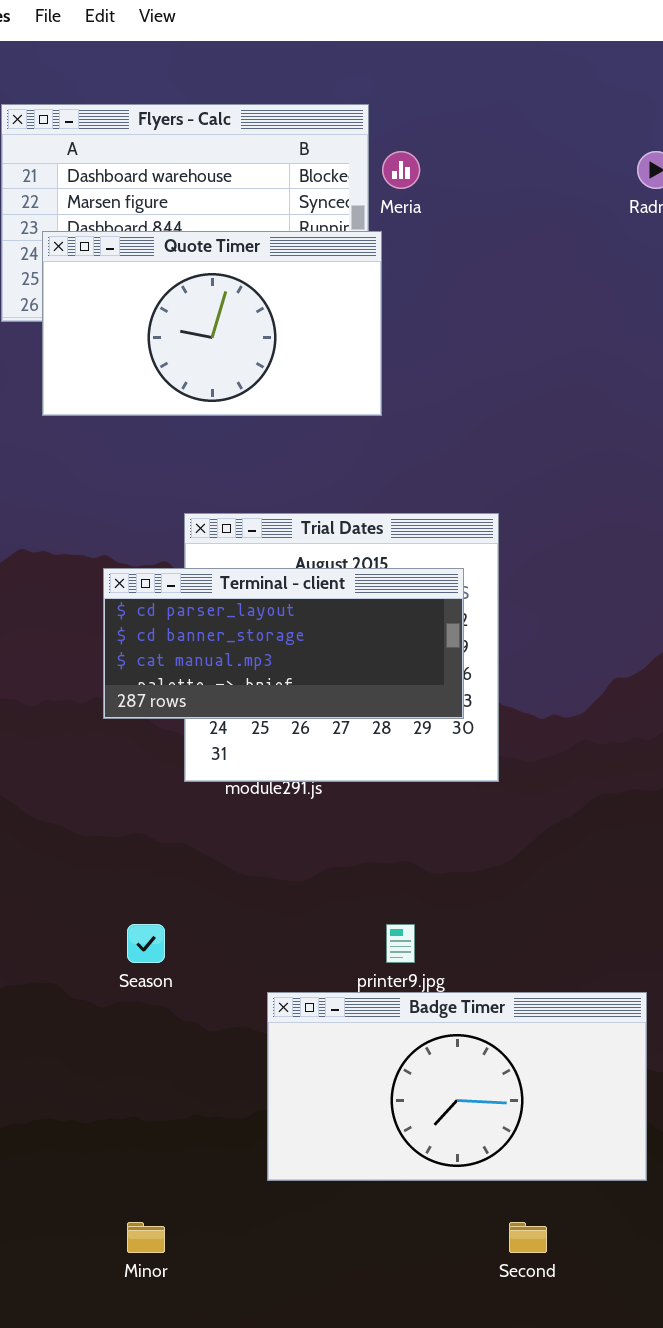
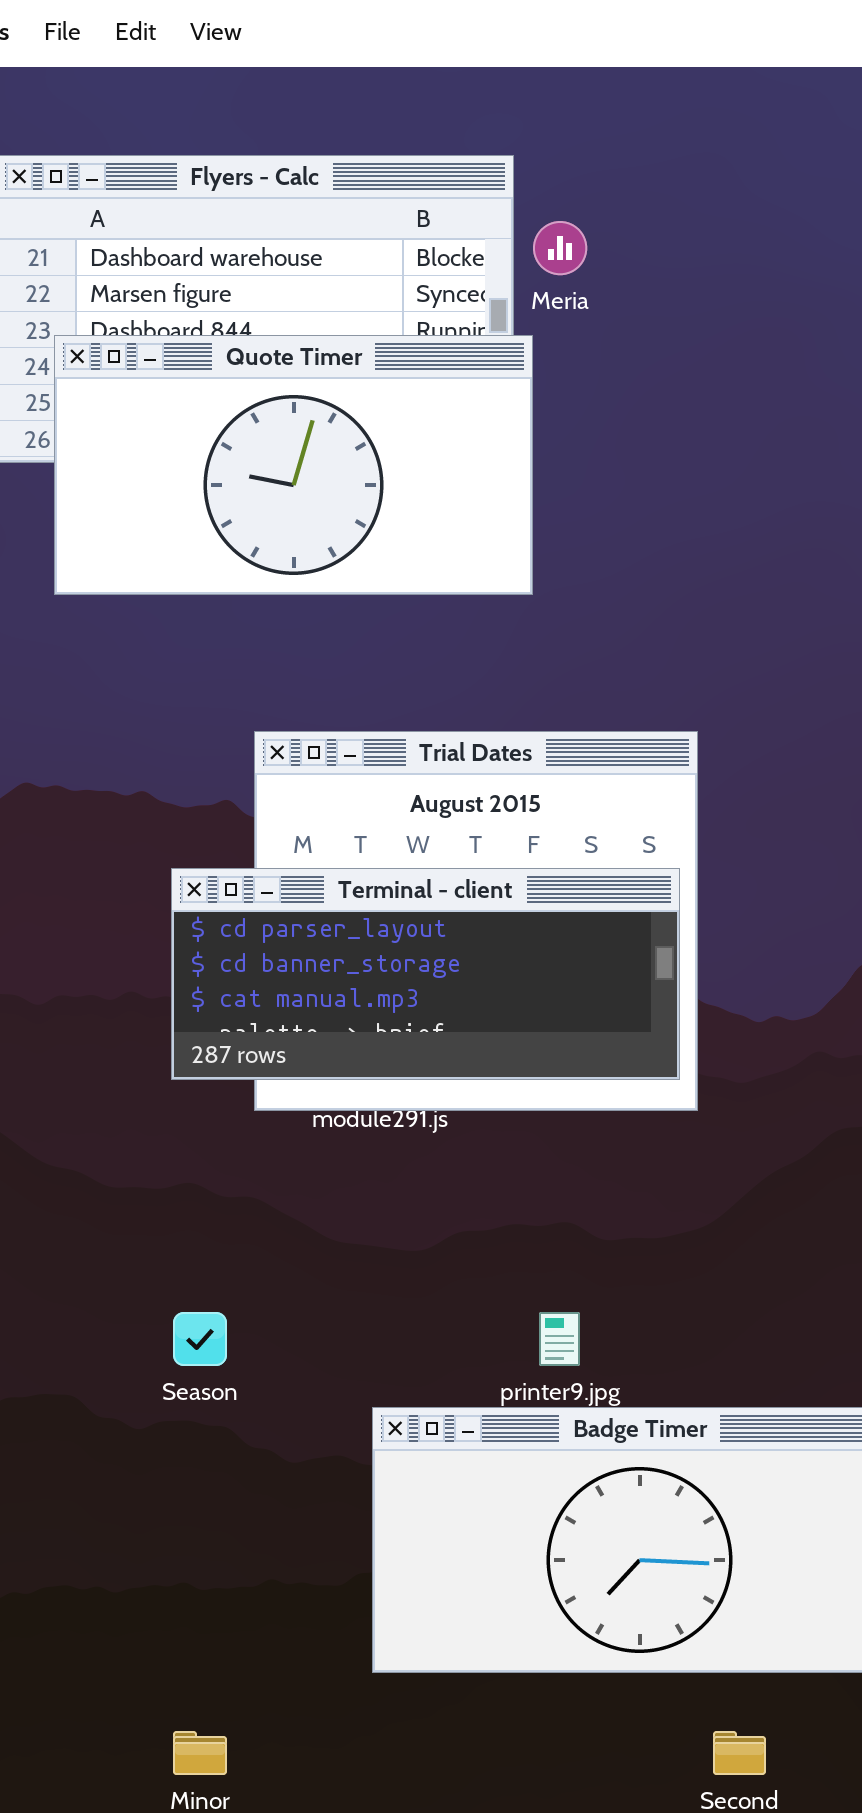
Terminal - client: [103,568,464,719] -> [171,868,680,1080], moved

